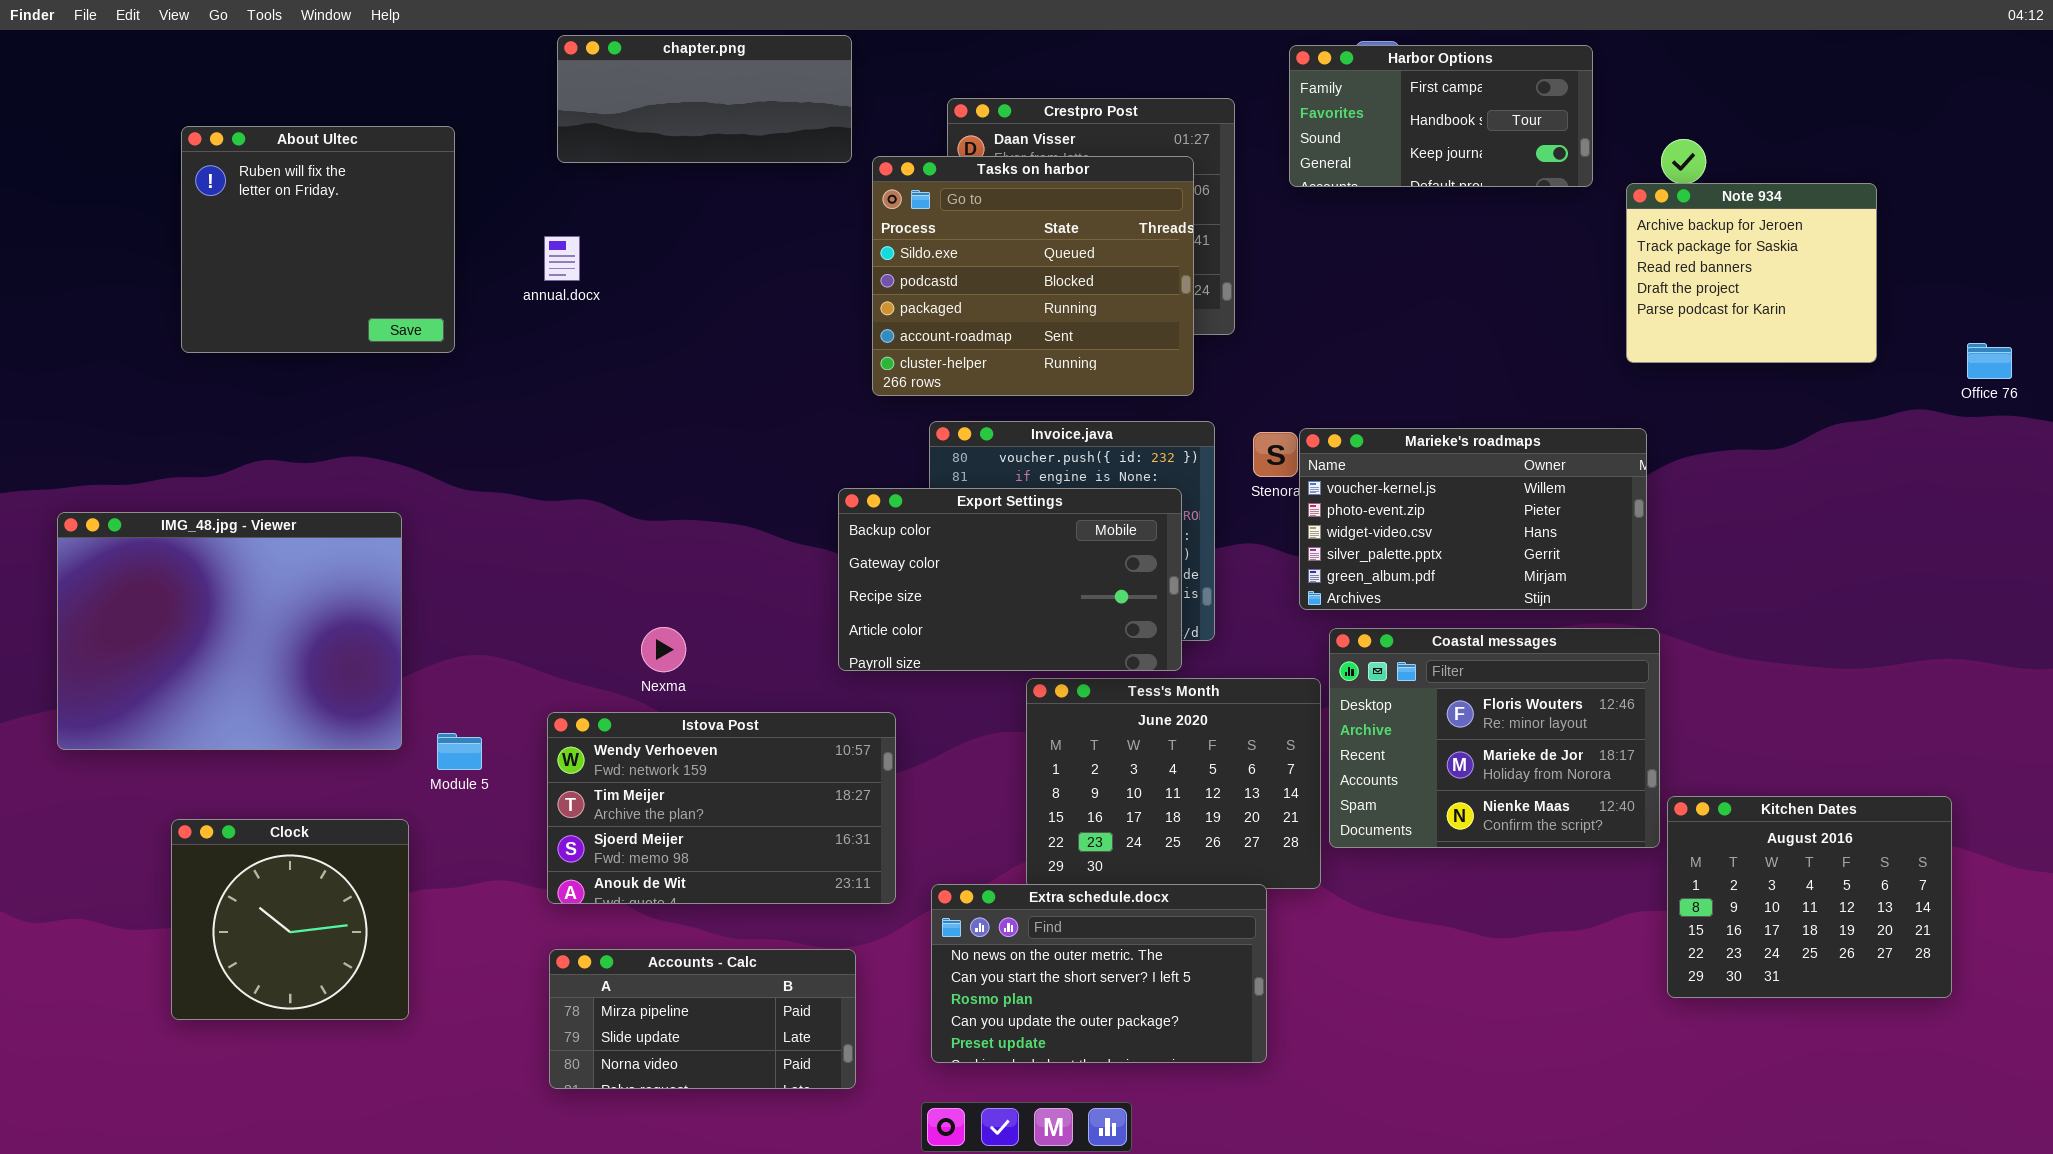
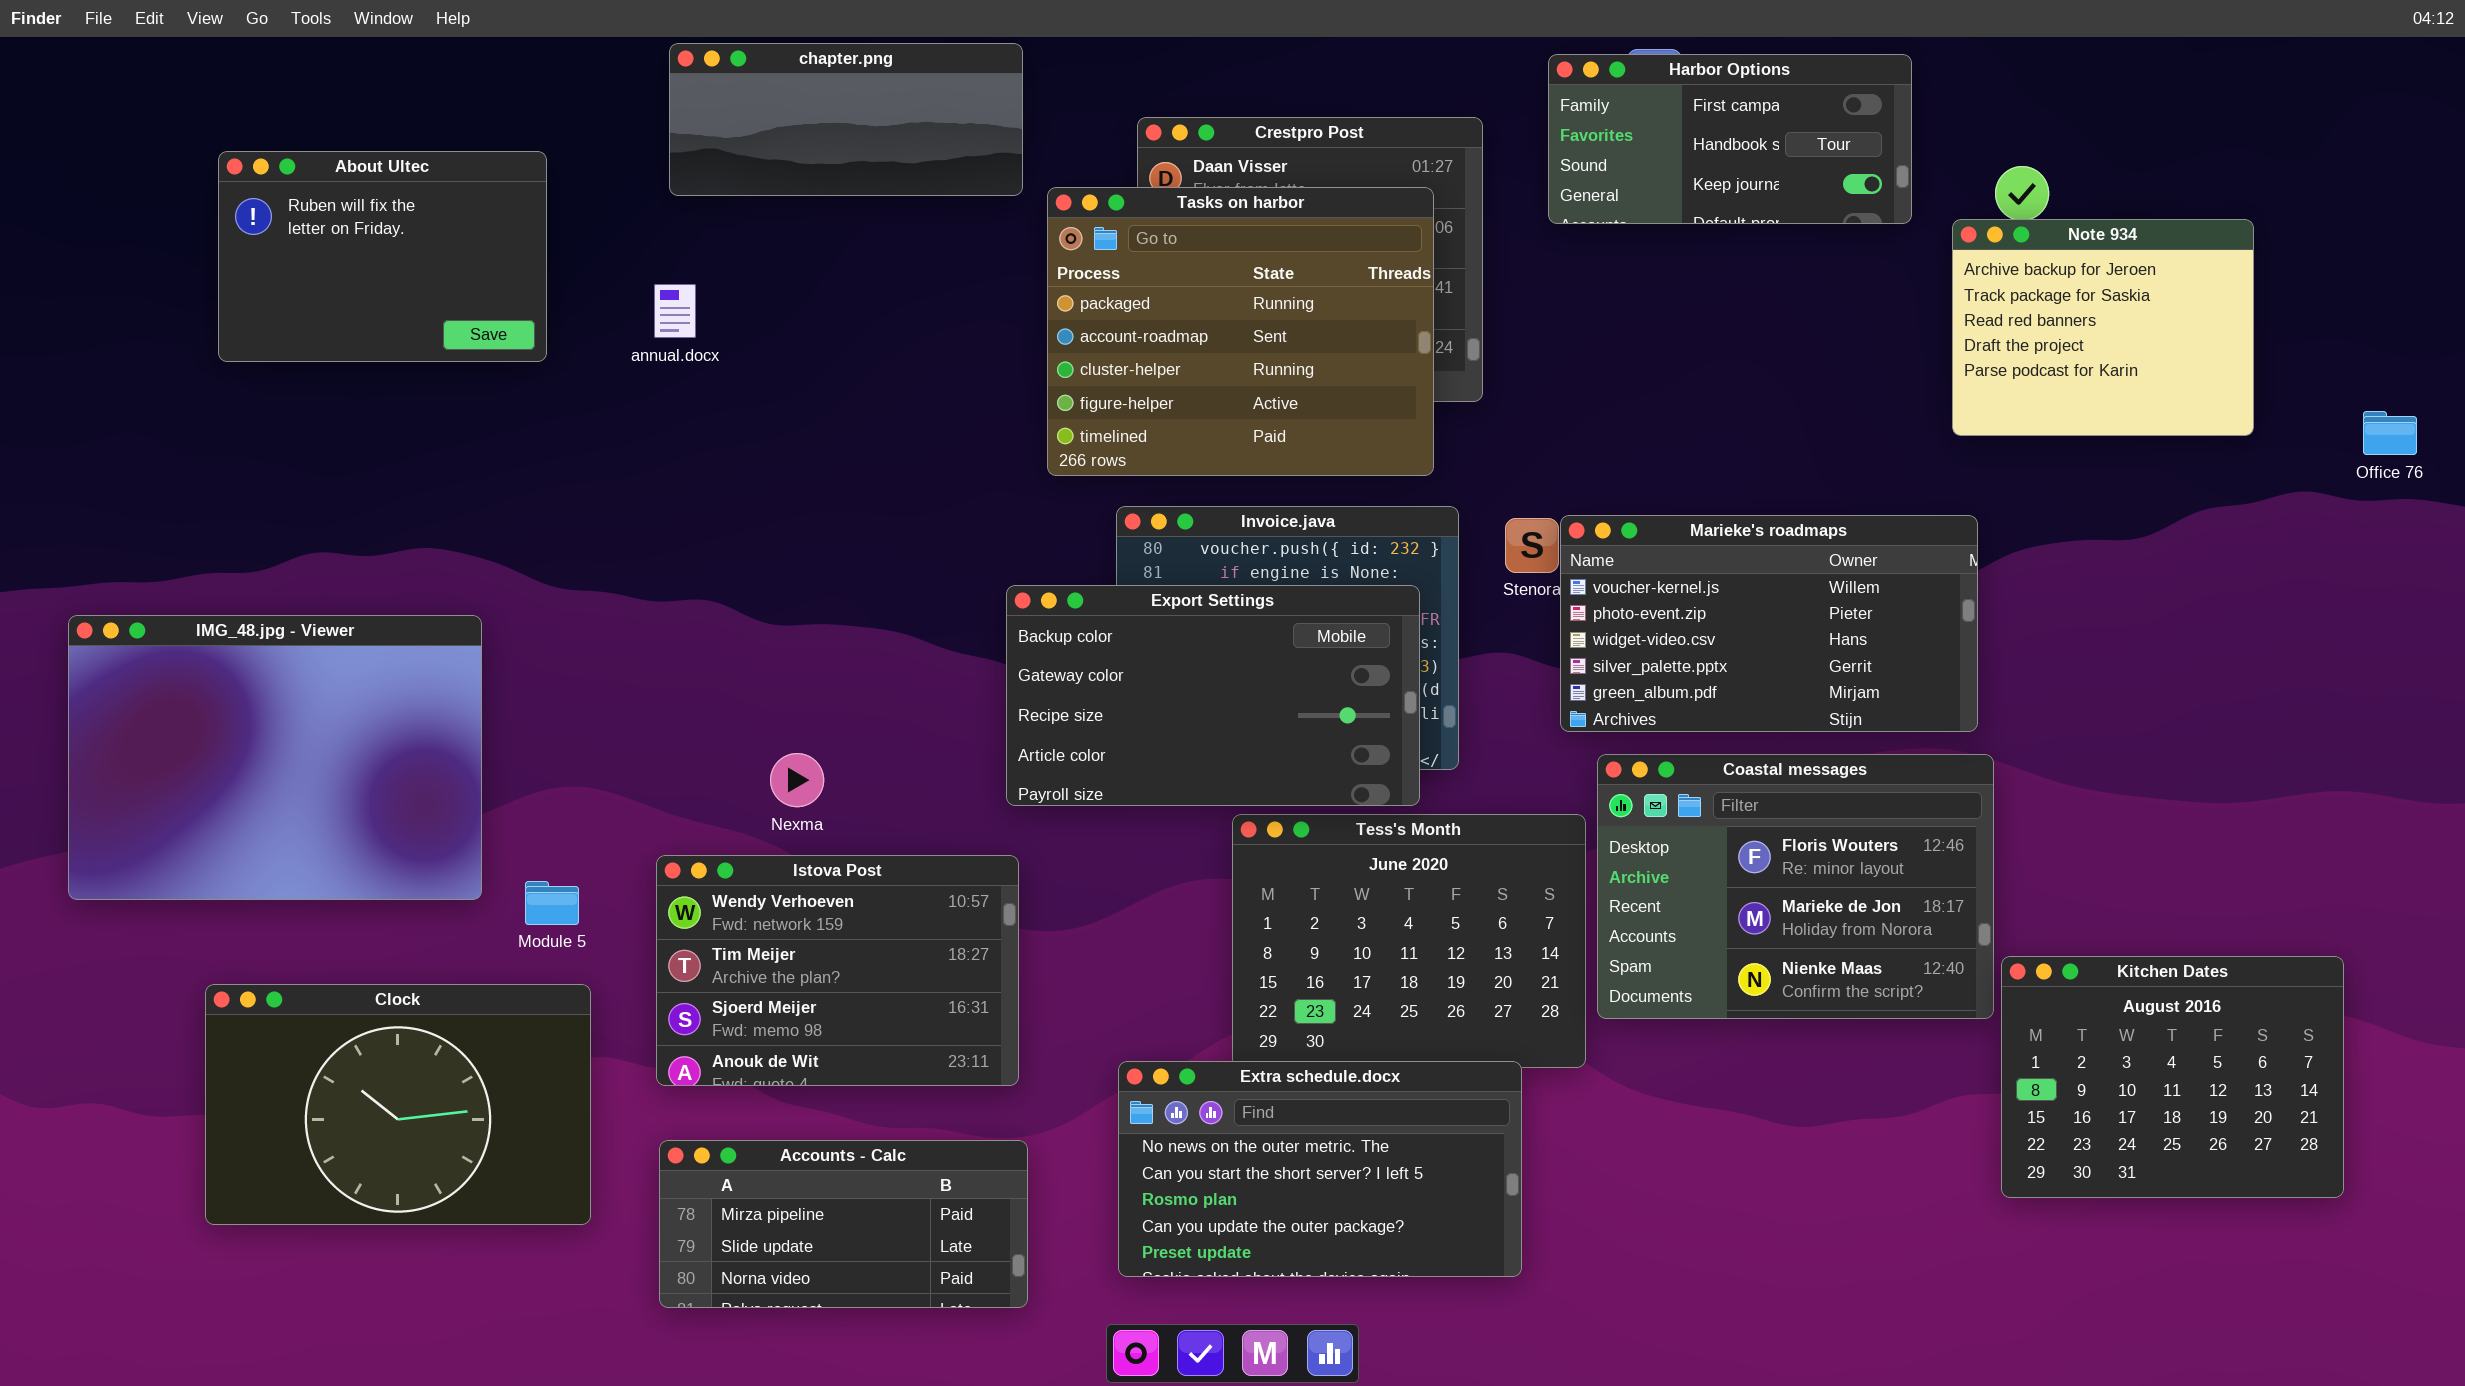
About Ultec: [181,126,455,353] -> [218,151,547,362], resized
Tasks on harbor: [872,156,1194,396] -> [1047,187,1434,476], scrolled down 2 rows
Istova Post: [547,712,896,904] -> [656,855,1019,1086], resized
Clock: [171,819,409,1020] -> [205,984,591,1225], resized

